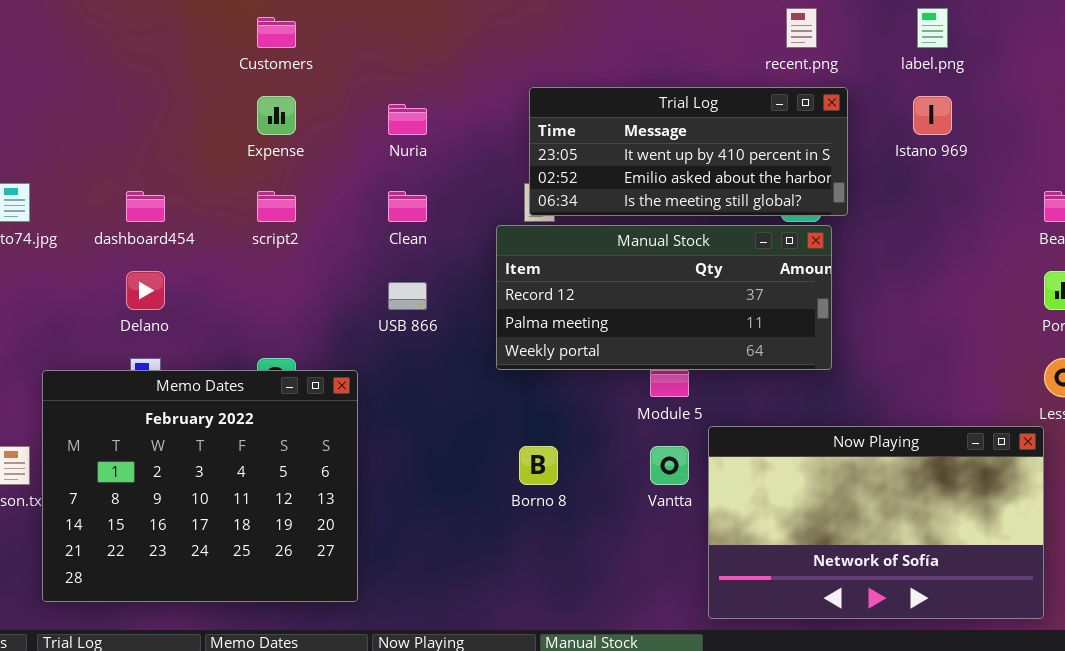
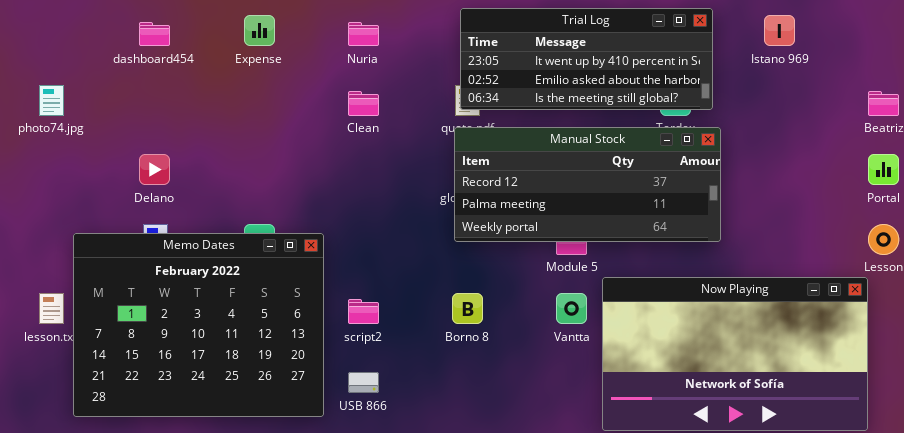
dashboard454: [126,191,165,222] -> [139,22,170,46], moved
script2: [257,191,296,222] -> [348,299,379,324], moved
Manual Stock: [496,225,832,370] -> [454,127,721,242], moved
USB 866: [388,282,427,310] -> [348,372,379,393], moved

